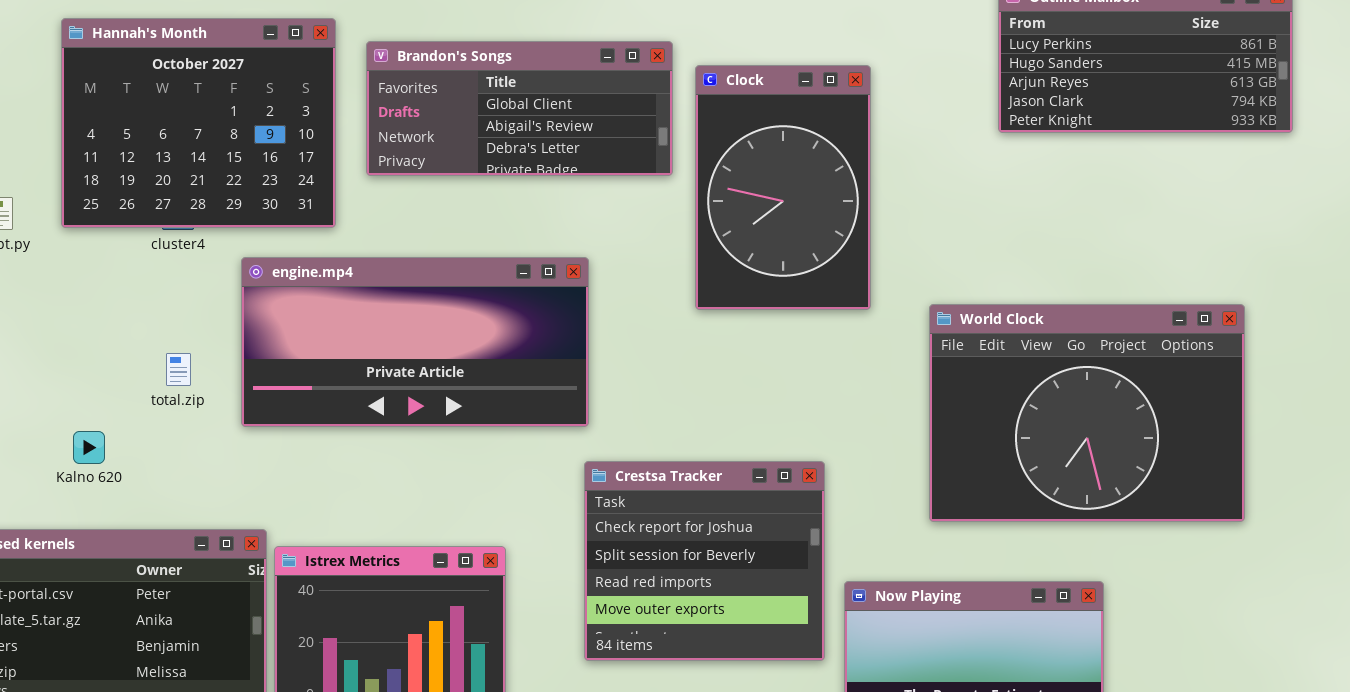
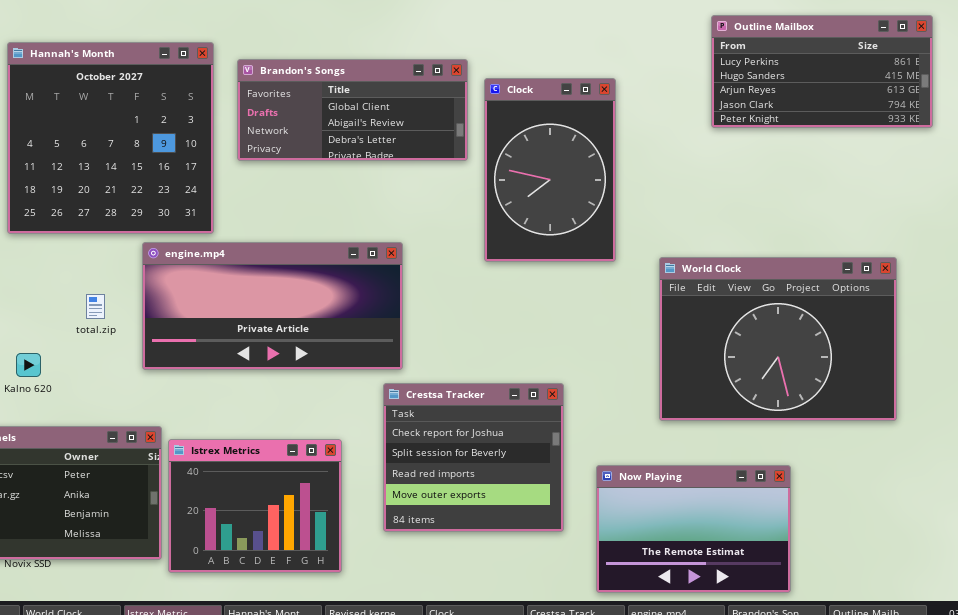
Hannah's Month: [61,18,336,228] -> [7,42,214,234], resized
engine.mp4: [241,257,589,427] -> [142,242,403,370], moved
Crestsa Tracker: [584,461,825,661] -> [383,383,564,532], moved

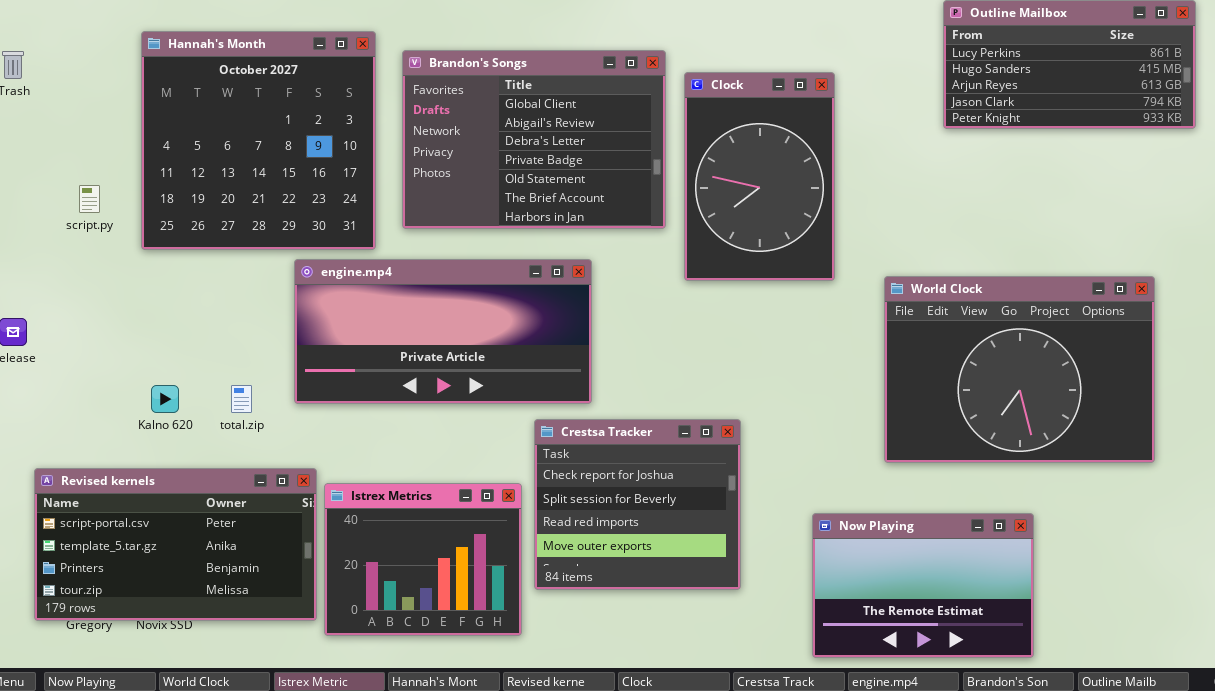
Brandon's Songs: [237,59,468,161] -> [402,50,666,229], resized
total.zip: [86,294,105,319] -> [231,385,252,413], moved
Crestsa Tracker: [383,383,564,532] -> [534,419,741,590], moved

